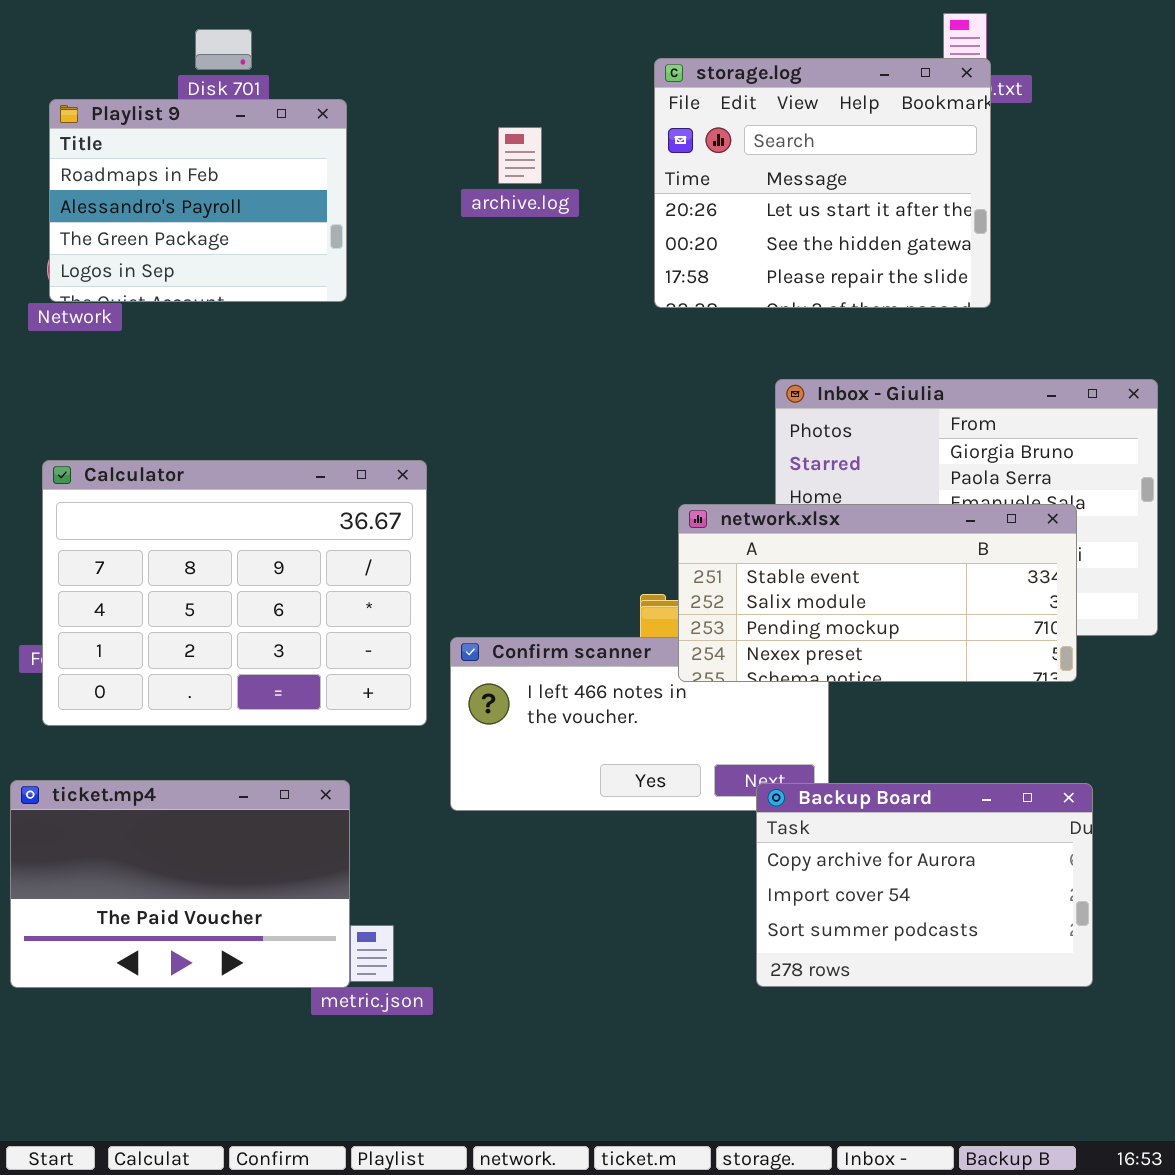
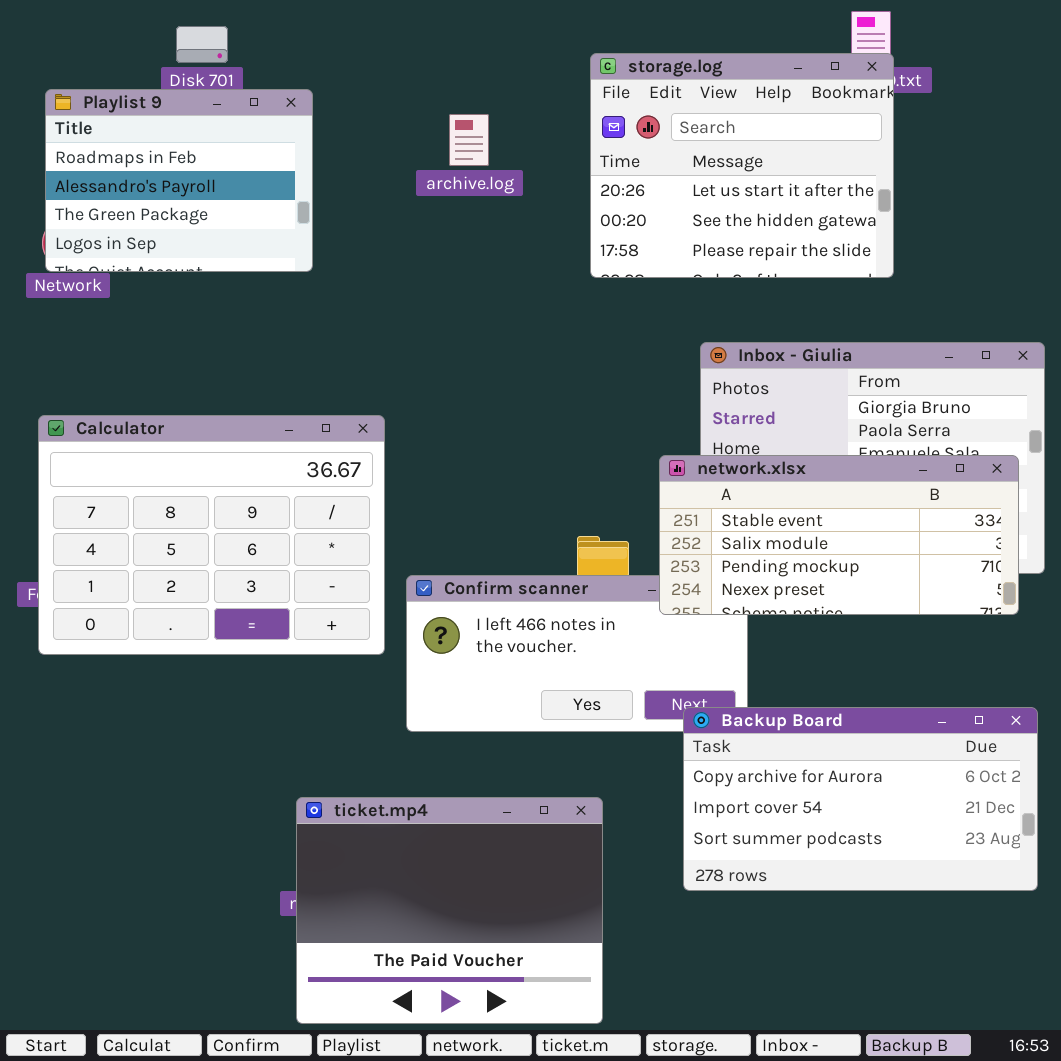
network.xlsx: [678,504,1077,682] -> [659,455,1019,615], moved
ticket.mp4: [10,780,350,988] -> [296,797,603,1024], moved, resized
Backup Board: [756,783,1093,987] -> [683,707,1038,891], resized

